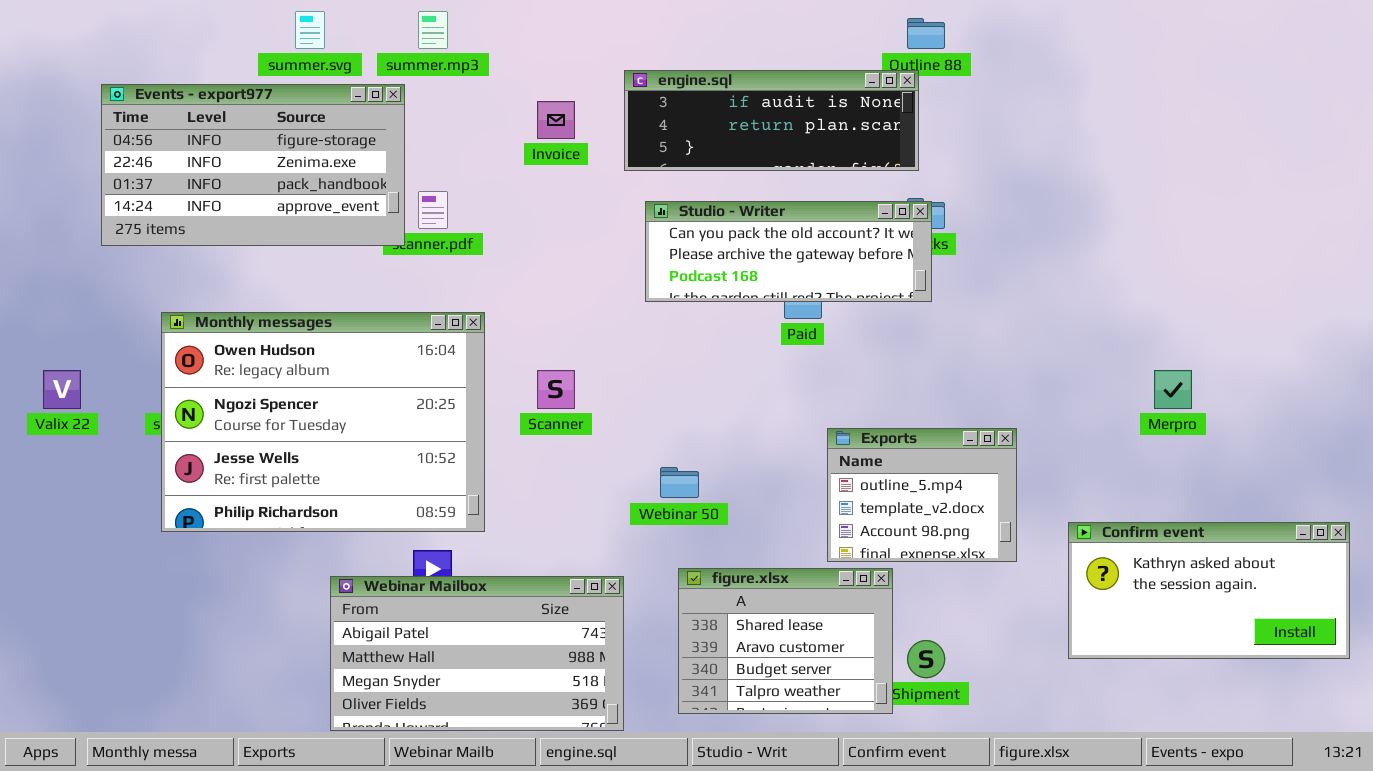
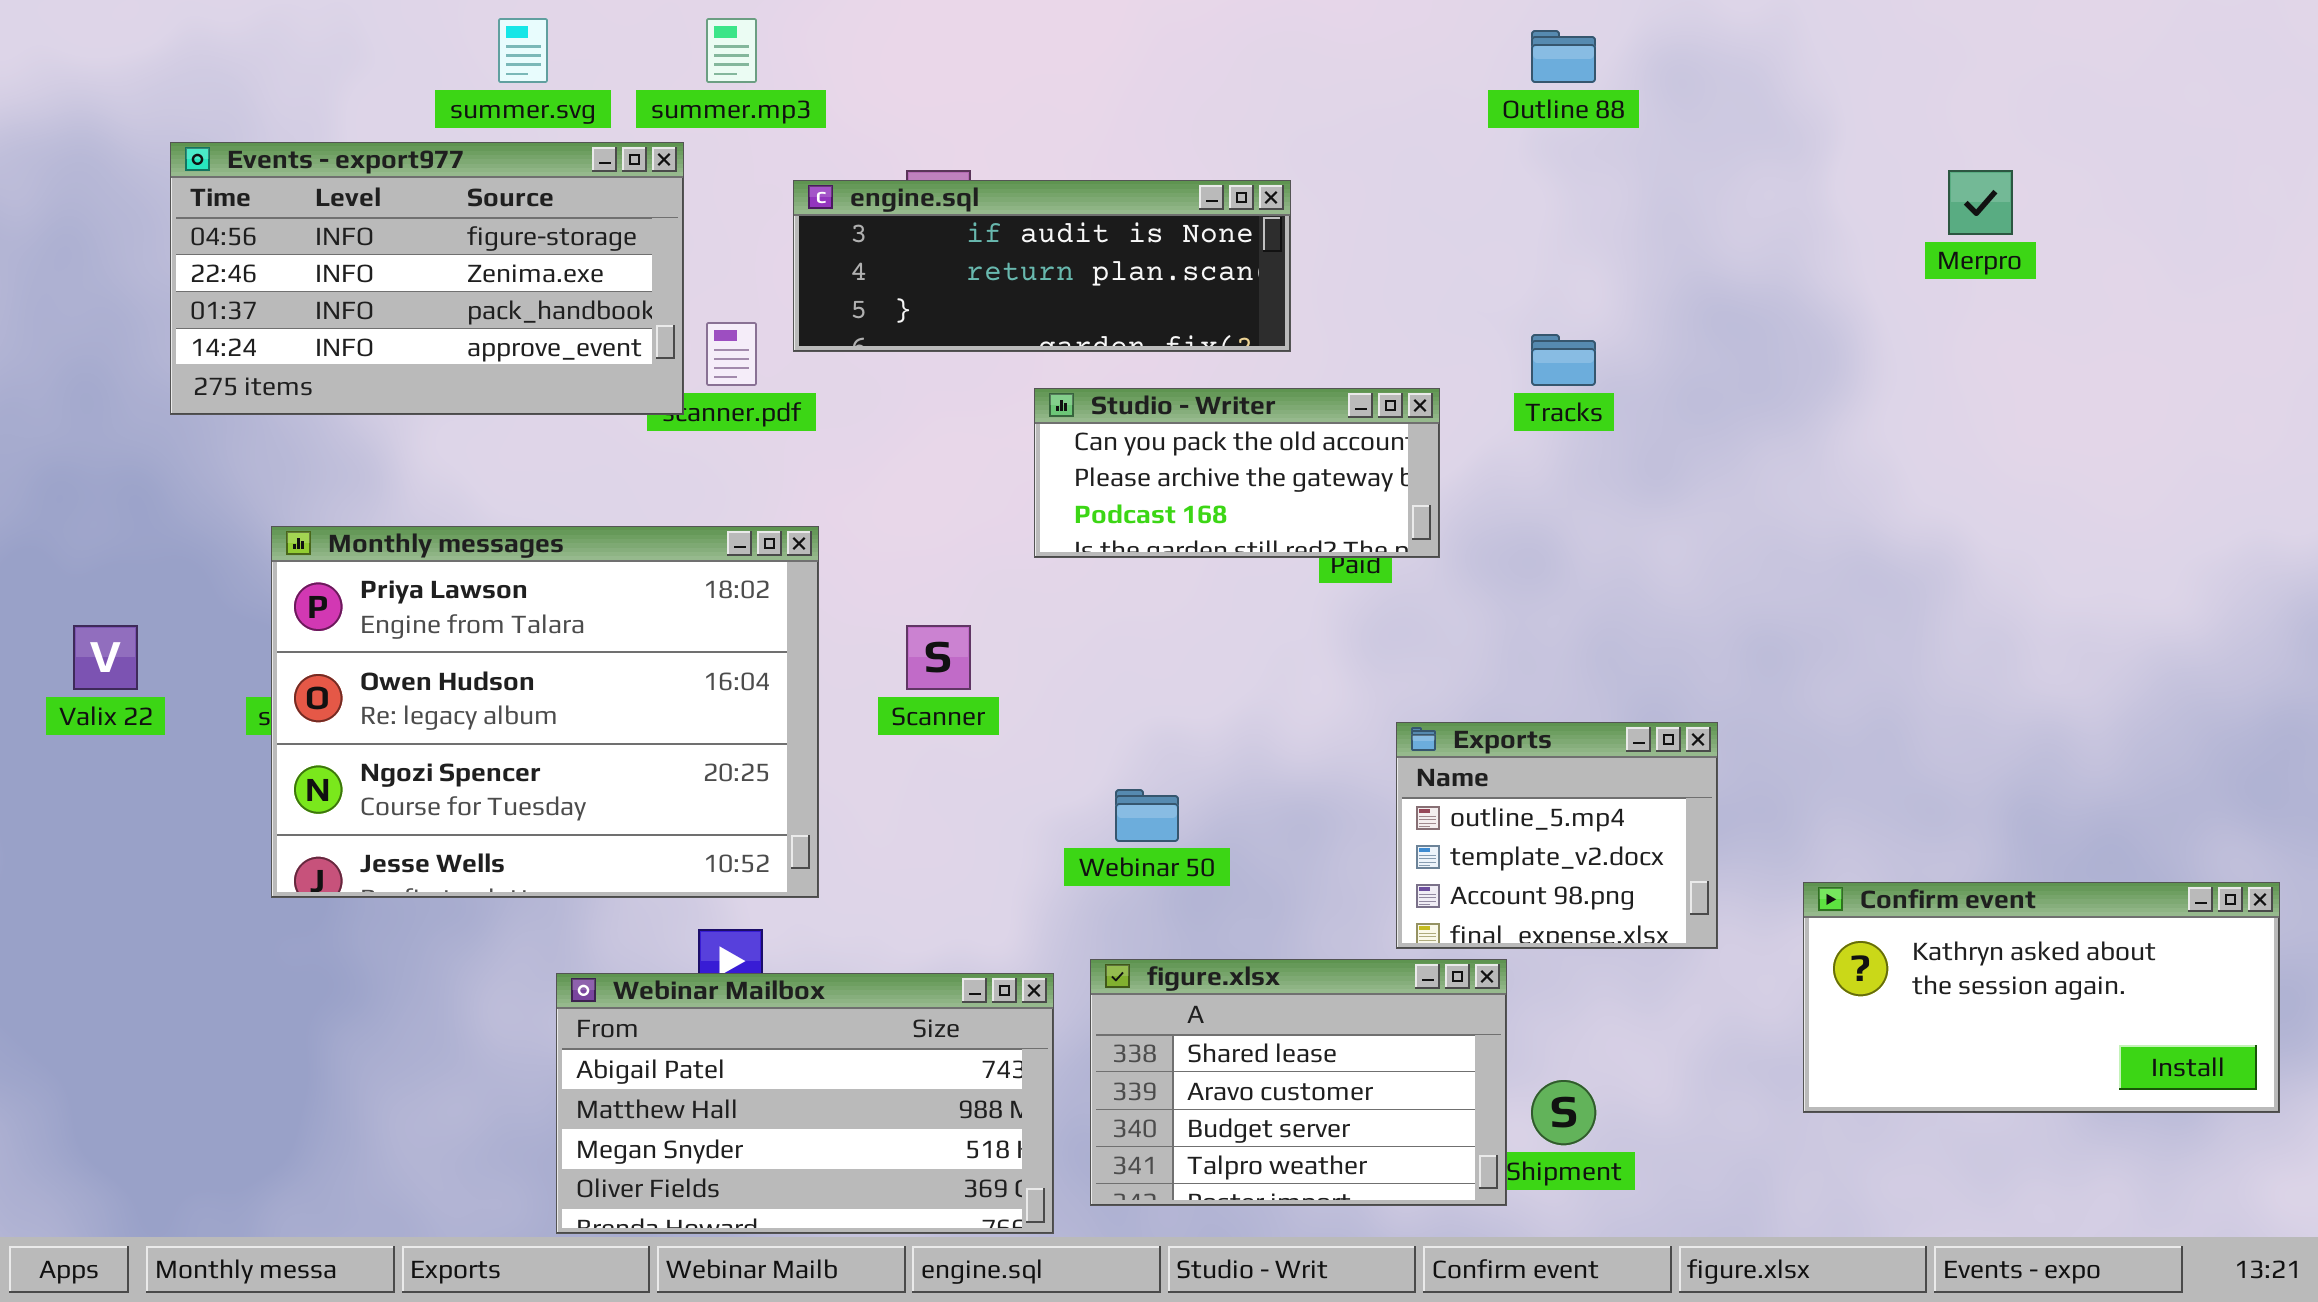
engine.sql: [624,70,919,171] -> [793,180,1291,352], moved
Studio - Writer: [645,201,932,302] -> [1034,388,1440,558], moved, resized
Monthly messages: [161,312,485,532] -> [271,526,819,898], scrolled up 1 row
Merpro: [1154,370,1192,409] -> [1948,170,2013,235], moved
figure.xlsx: [678,568,893,714] -> [1090,959,1507,1206], resized

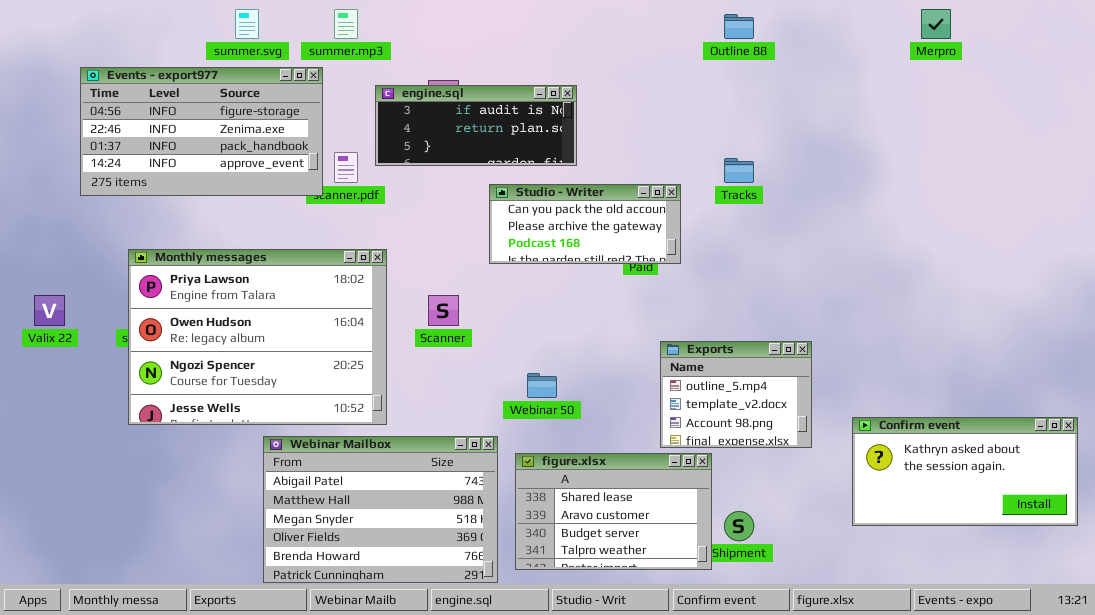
Merpro: [1948,170,2013,235] -> [921,9,951,39], moved
engine.sql: [793,180,1291,352] -> [375,85,577,166], resized
Webinar Mailbox: [556,973,1054,1234] -> [263,436,498,583], resized

